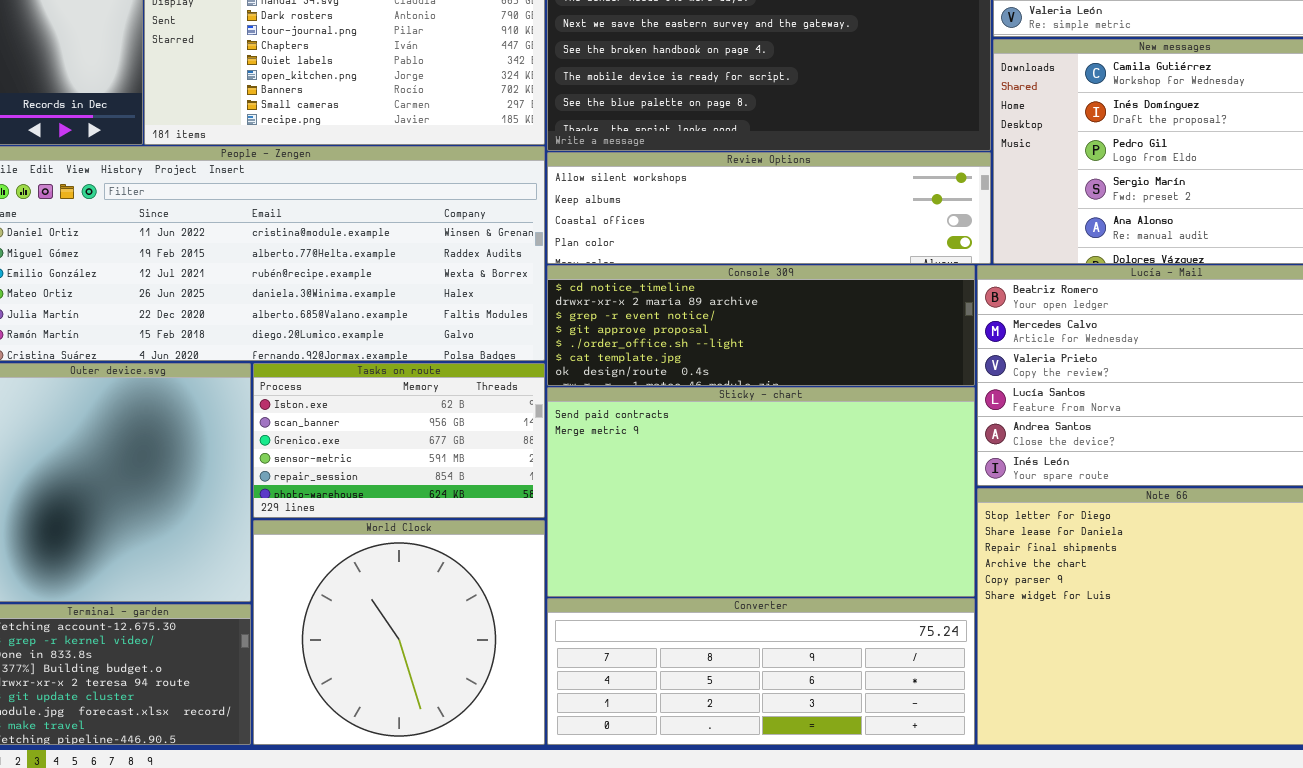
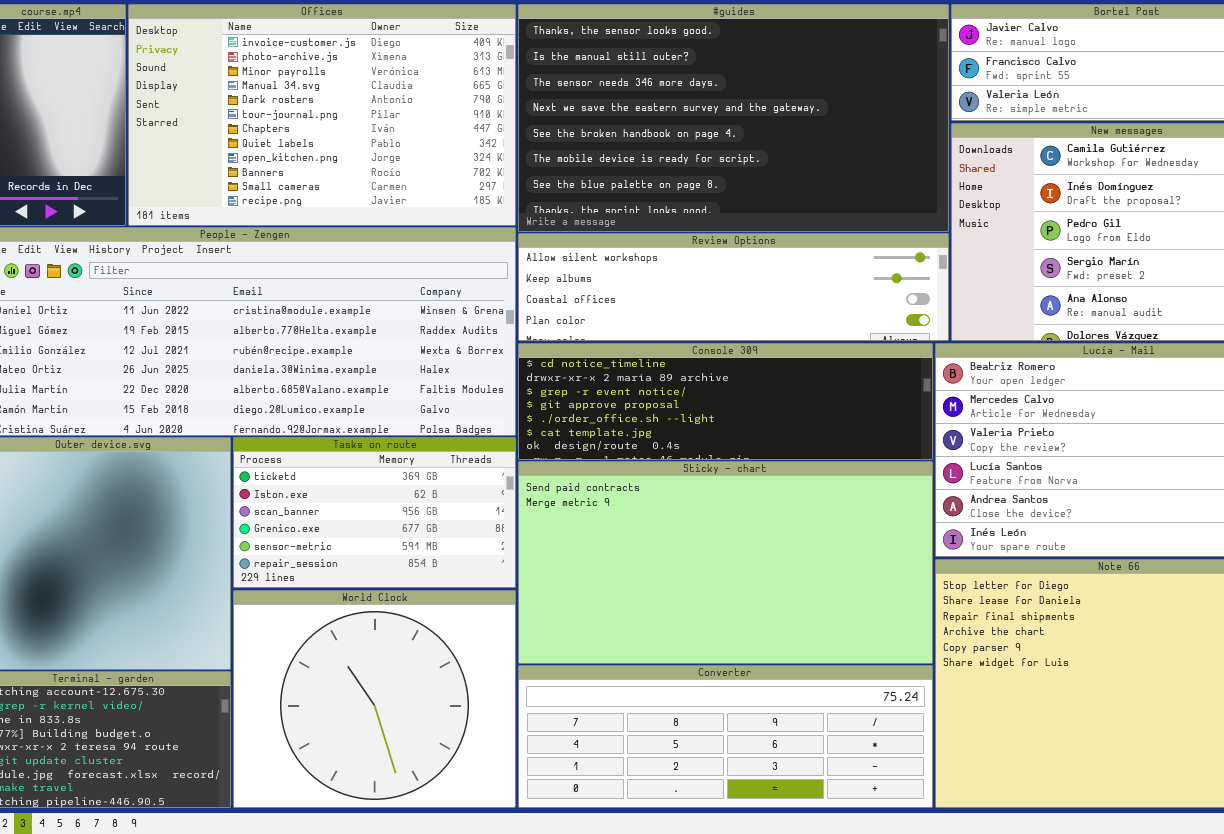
Tasks on route: [253,363,545,518] -> [233,437,516,588], scrolled up 1 row

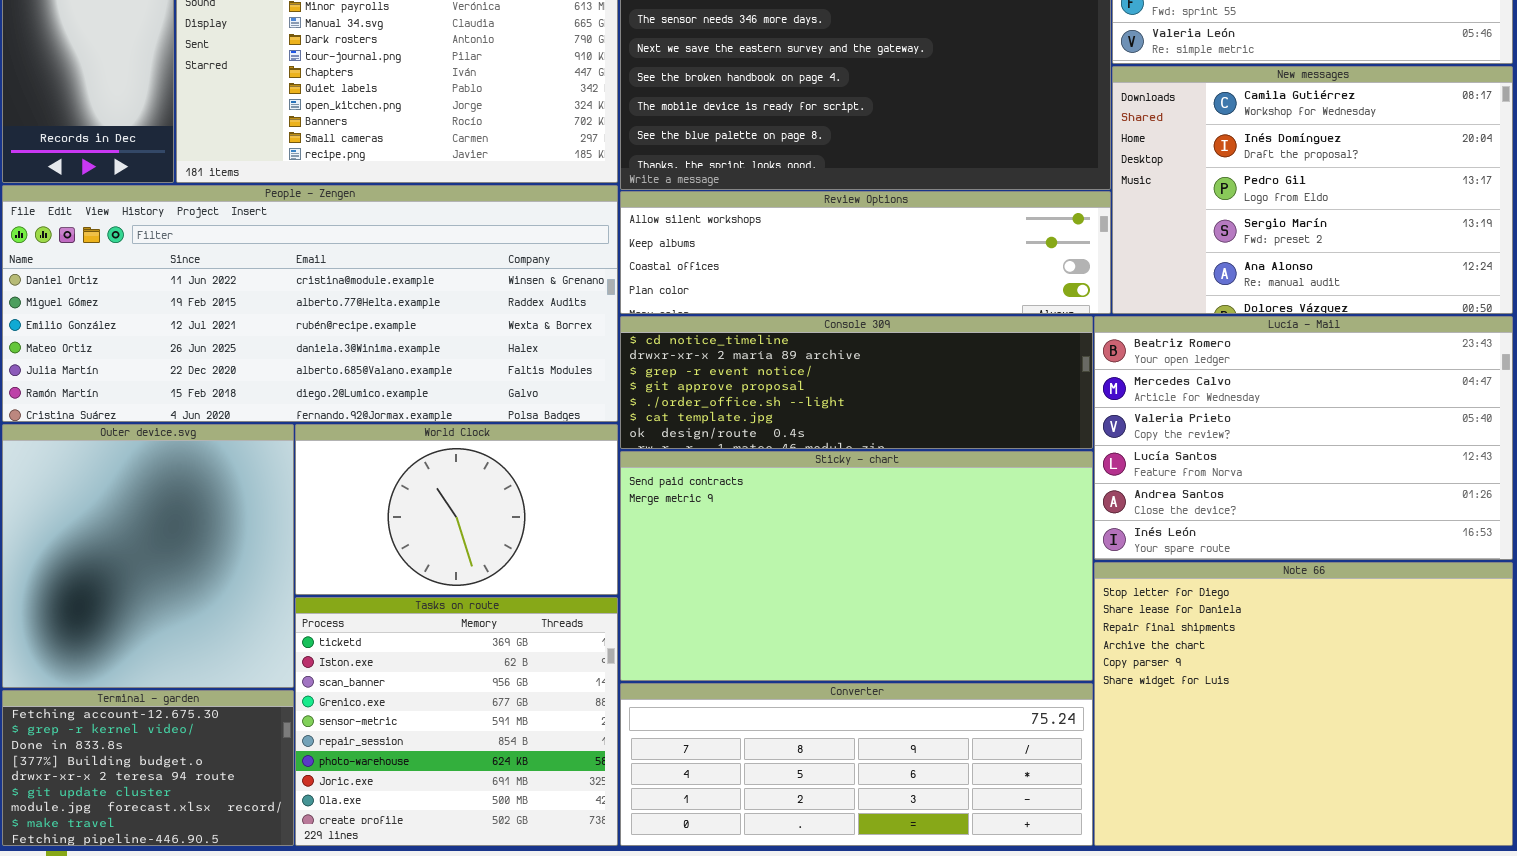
Tasks on route: [233,437,516,588] -> [295,597,618,846], moved, resized
World Clock: [233,590,516,808] -> [295,424,618,595], moved, resized

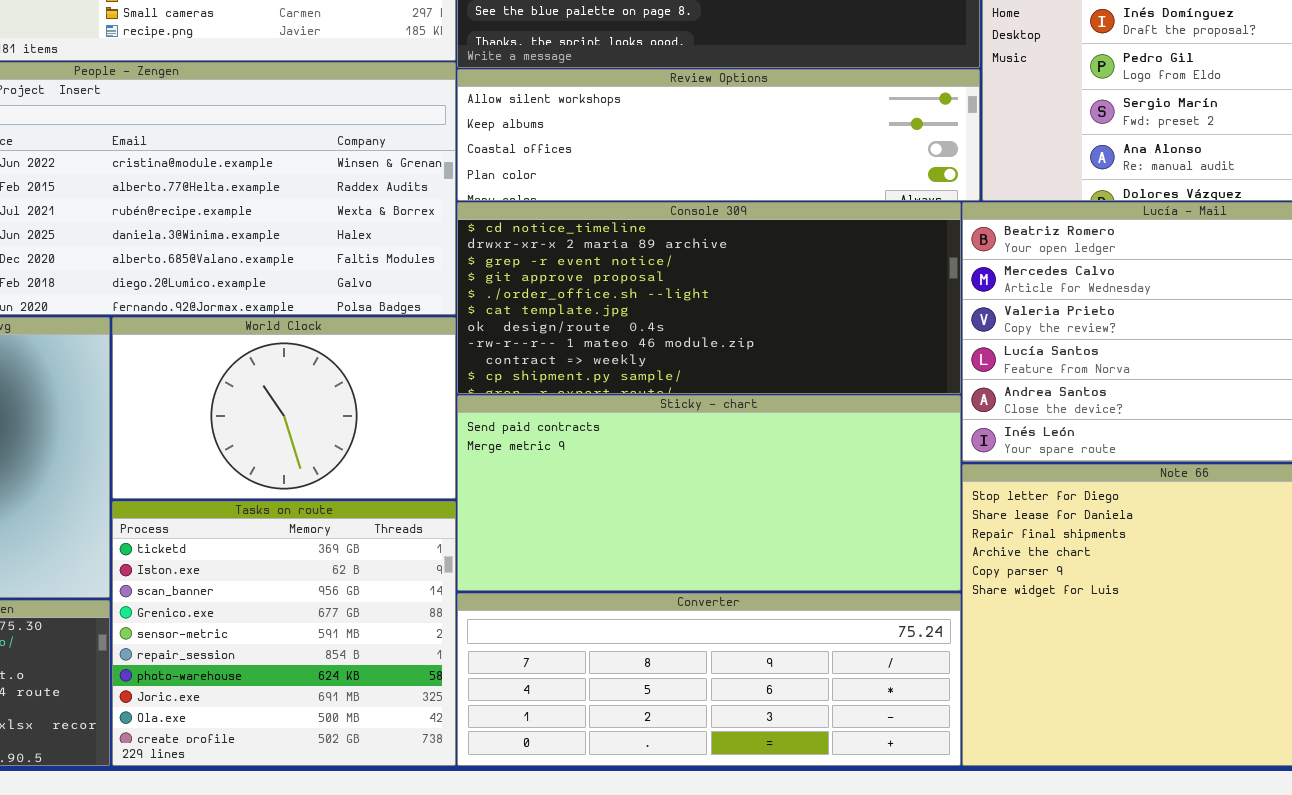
Console 309: [620,316,1093,449] -> [457,202,961,394], resized
Sticky - chart: [620,451,1093,681] -> [457,395,961,591], resized

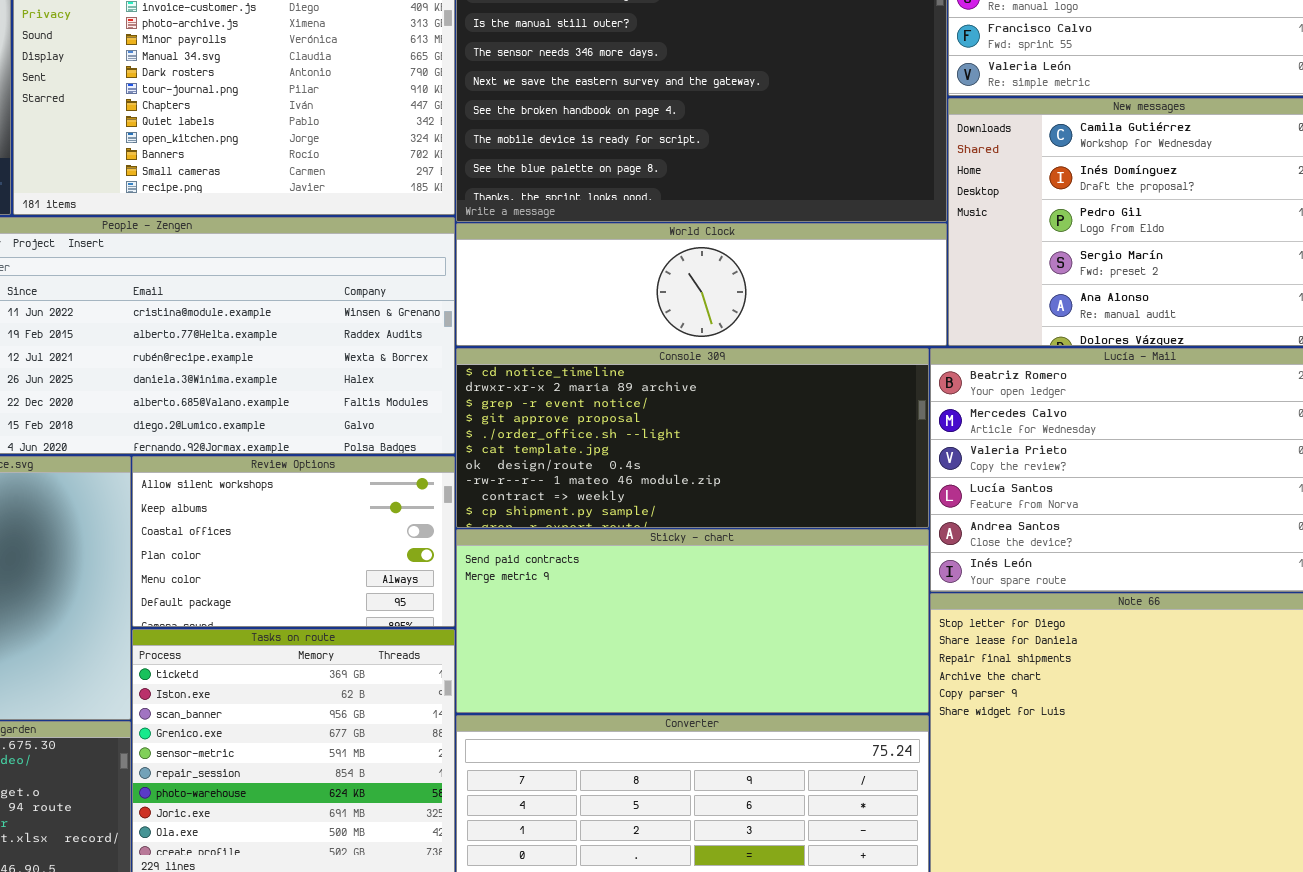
Review Options: [457,69,980,201] -> [132,456,455,627], moved, resized
World Clock: [112,317,456,499] -> [456,223,947,346], moved, resized

